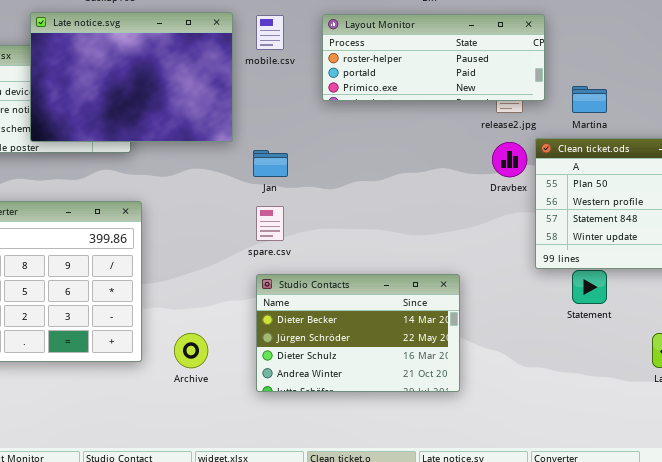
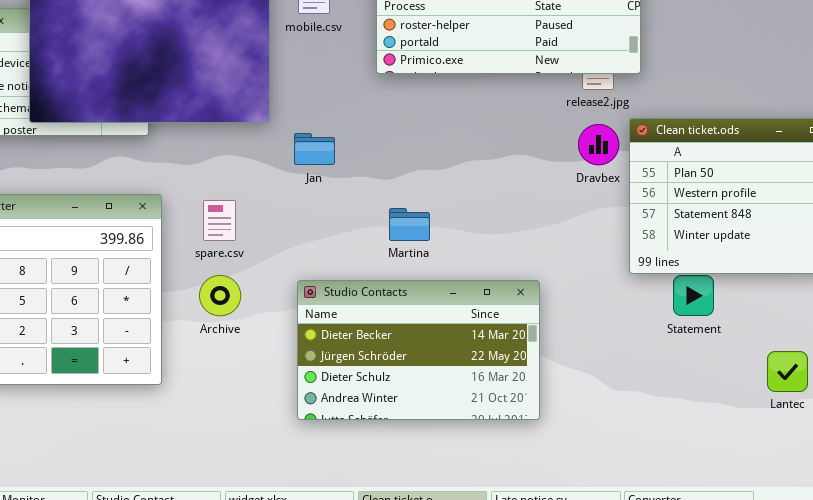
Martina: [572,86,607,113] -> [389,208,430,241], moved
spare.csv: [256,206,284,241] -> [203,200,236,241], moved
Archive: [174,333,208,368] -> [199,275,241,316], moved

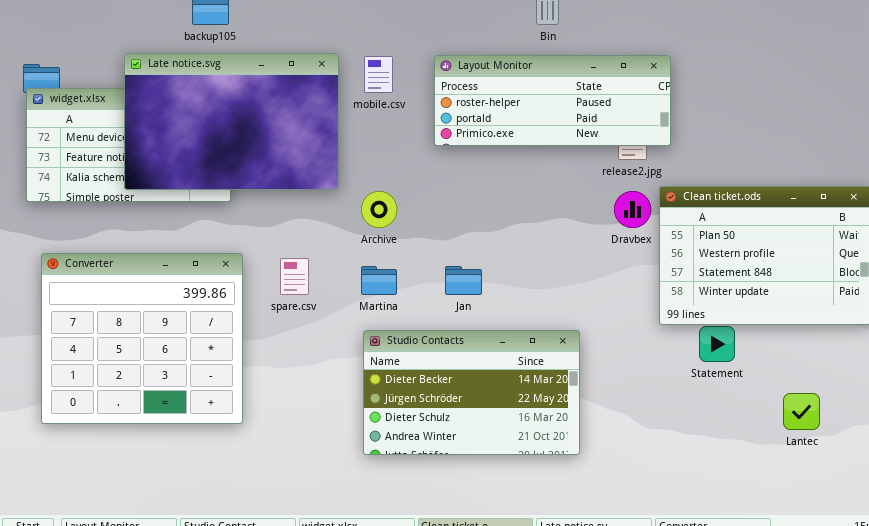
Jan: [294,133,335,165] -> [445,266,482,295], moved
Martina: [389,208,430,241] -> [361,266,397,295], moved
Archive: [199,275,241,316] -> [361,191,397,228], moved

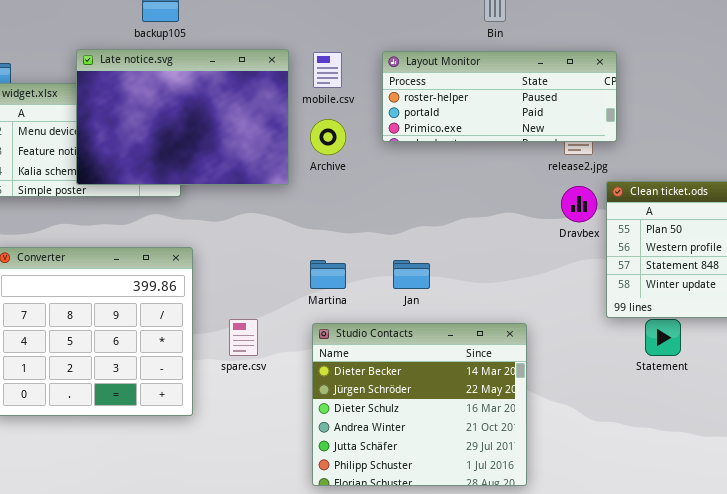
Archive: [361,191,397,228] -> [310,119,346,155], moved
spare.csv: [280,258,309,295] -> [229,319,258,356], moved
Studio Contacts: [363,330,580,455] -> [312,323,527,486], resized

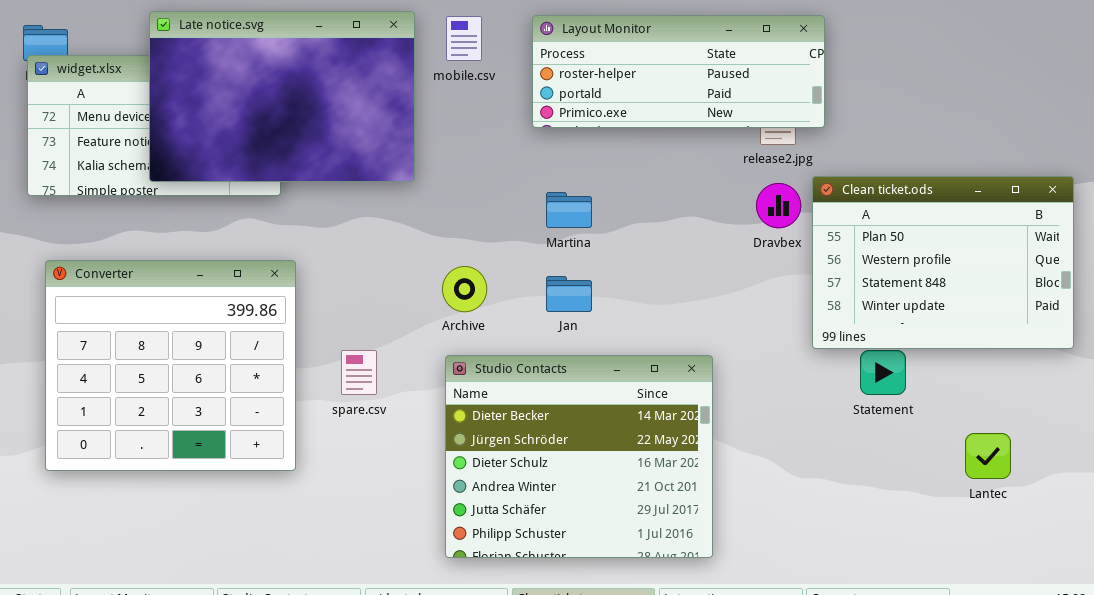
Archive: [310,119,346,155] -> [442,266,487,312], moved
Martina: [310,260,346,289] -> [546,192,592,228], moved

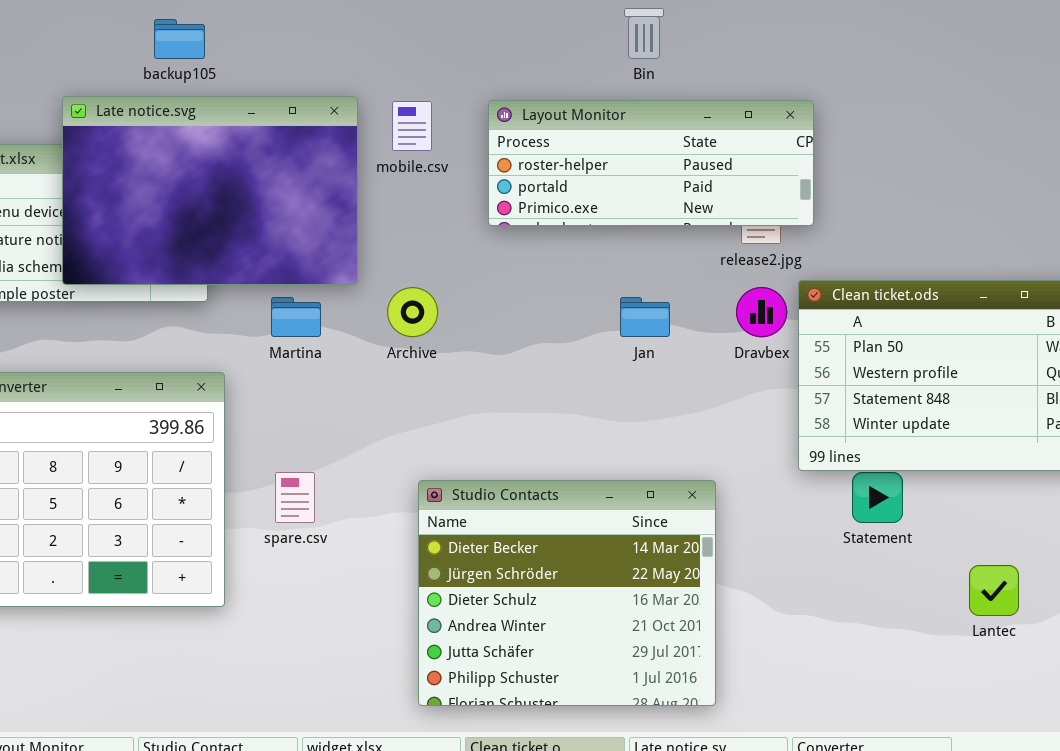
Martina: [546,192,592,228] -> [271,297,321,337], moved
Archive: [442,266,487,312] -> [387,287,438,337], moved
Jan: [546,276,592,312] -> [620,297,670,337], moved
Studio Contacts: [445,355,713,558] -> [418,480,716,706], moved

